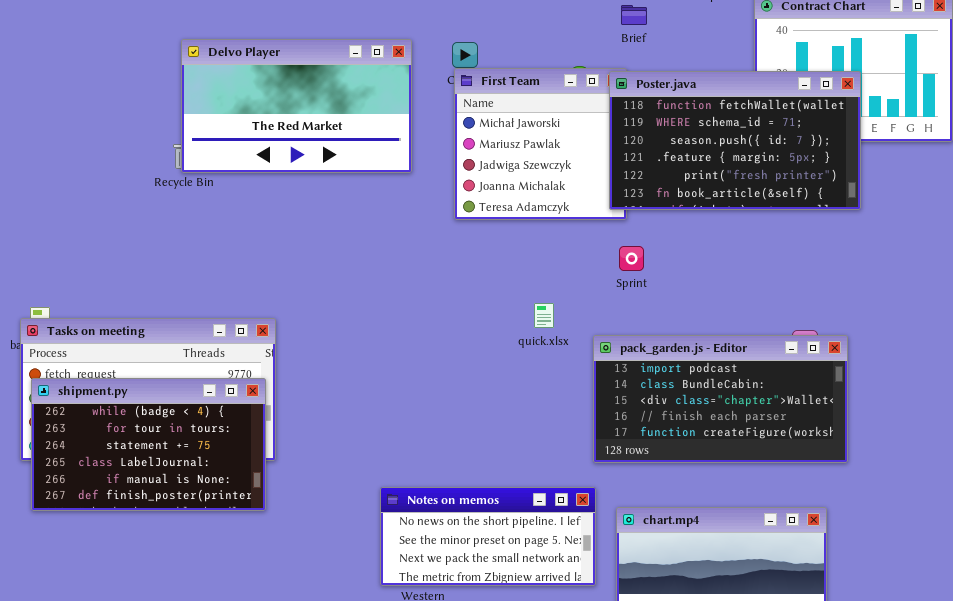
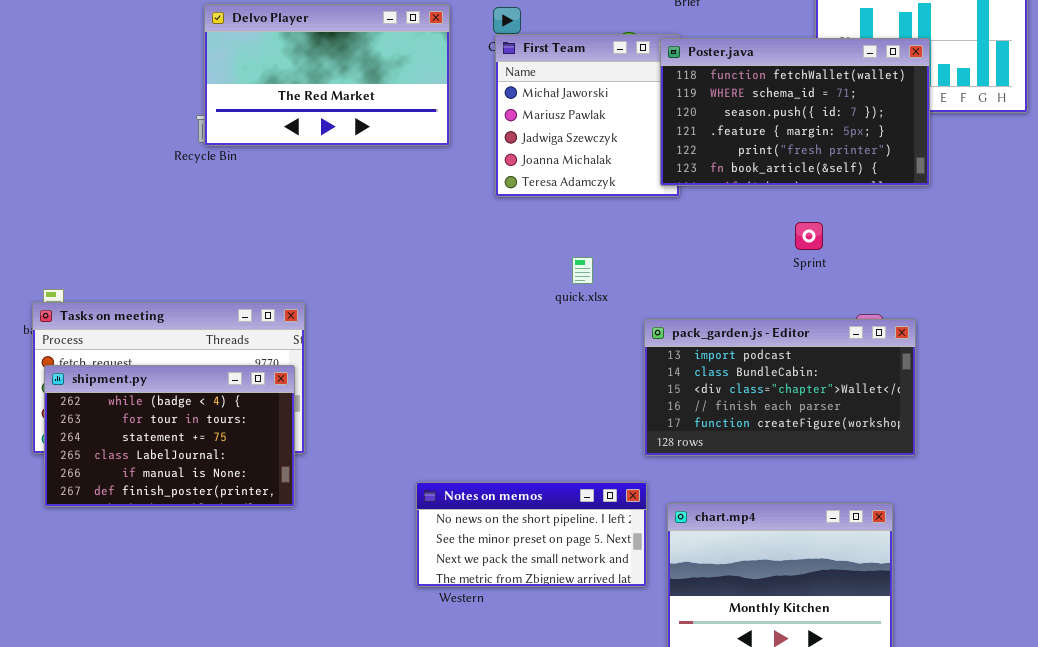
Sprint: [619,246,644,271] -> [795,222,823,250], moved
quick.xlsx: [534,303,554,328] -> [572,257,593,284], moved

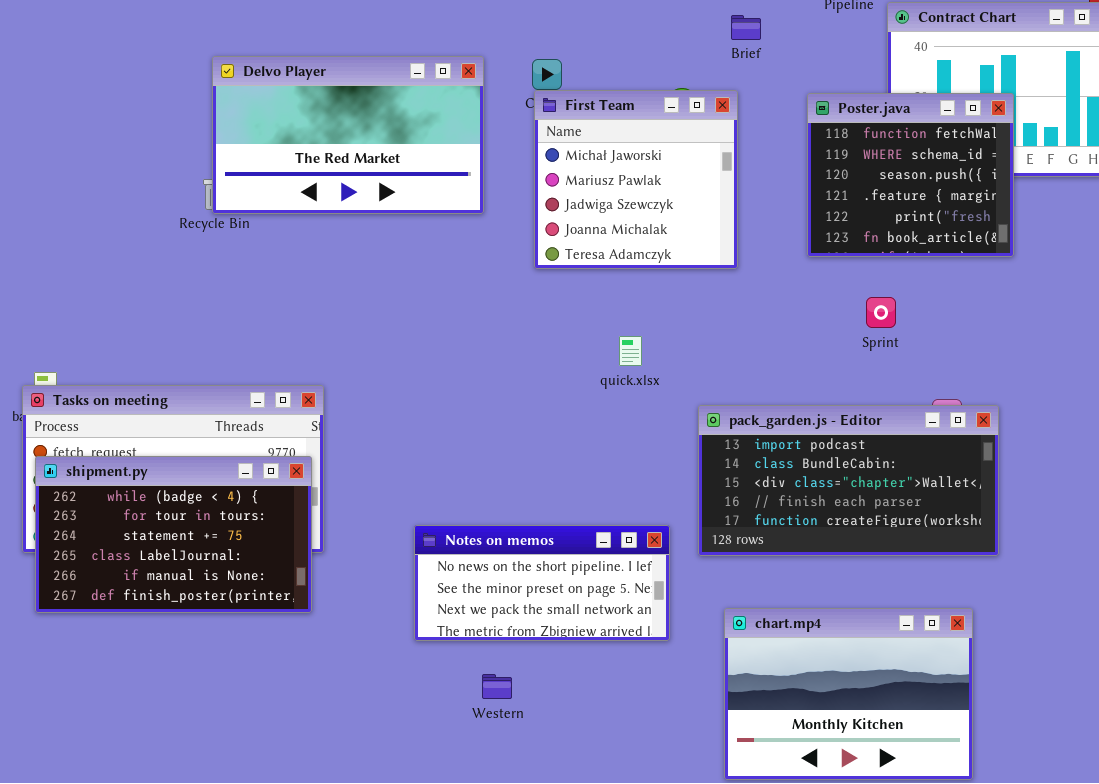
Poster.java: [660,38,930,186] -> [807,93,1014,257], resized
Notes on memos: [416,482,647,587] -> [414,525,670,641], moved

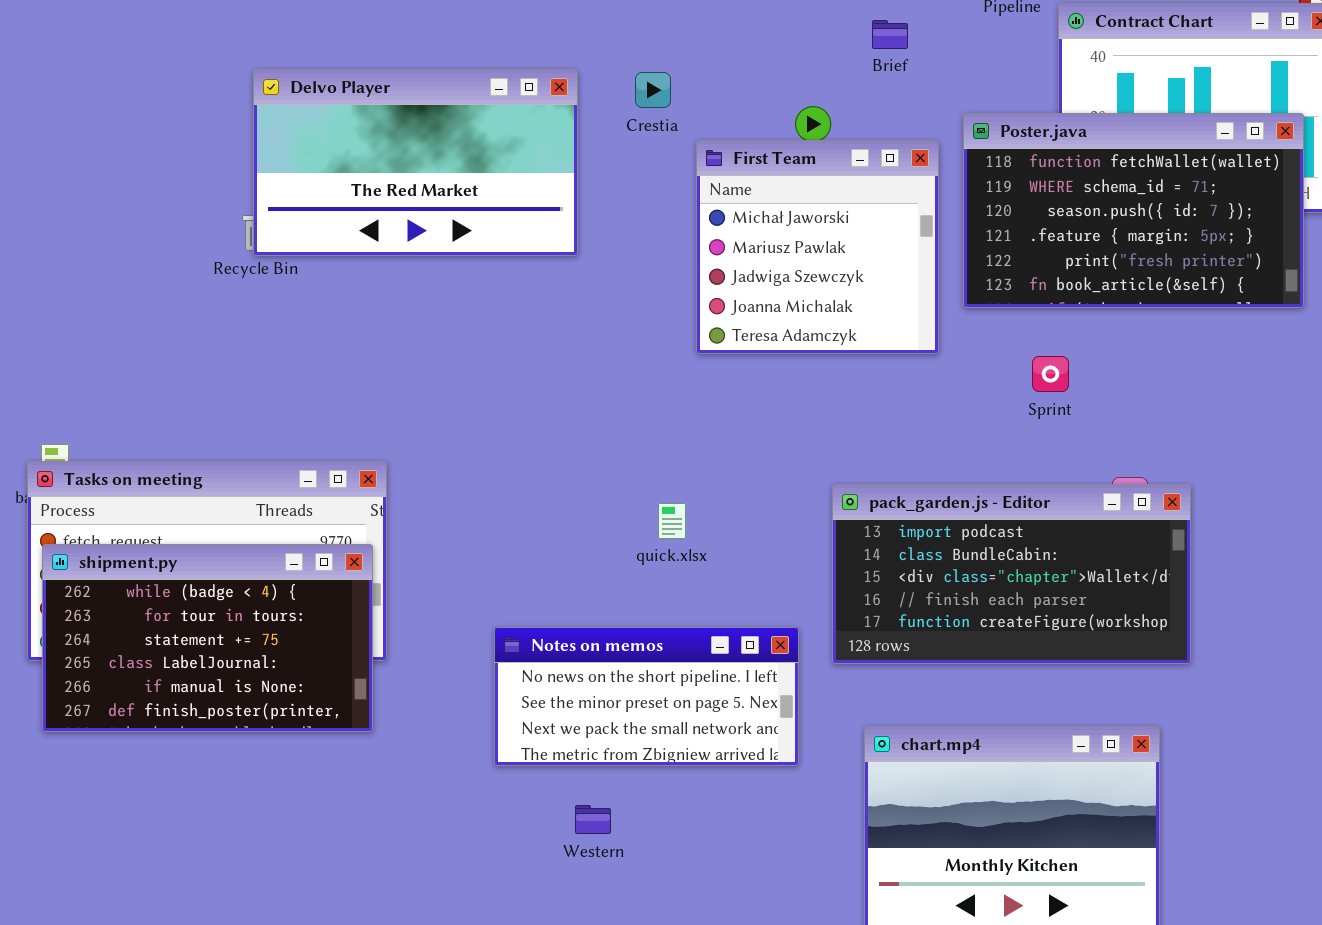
First Team: [534,90,738,269] -> [696,140,939,354], moved
Poster.java: [807,93,1014,257] -> [963,113,1304,308], resized
quick.xlsx: [619,336,642,366] -> [658,503,686,539], moved

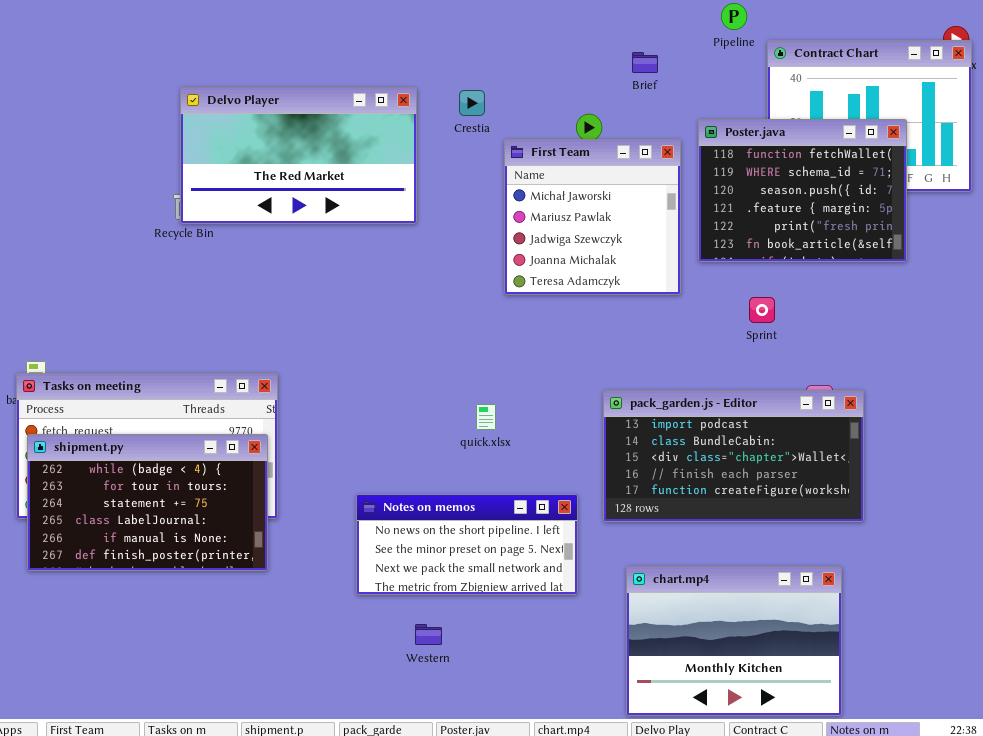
Poster.java: [963,113,1304,308] -> [698,119,907,262], resized

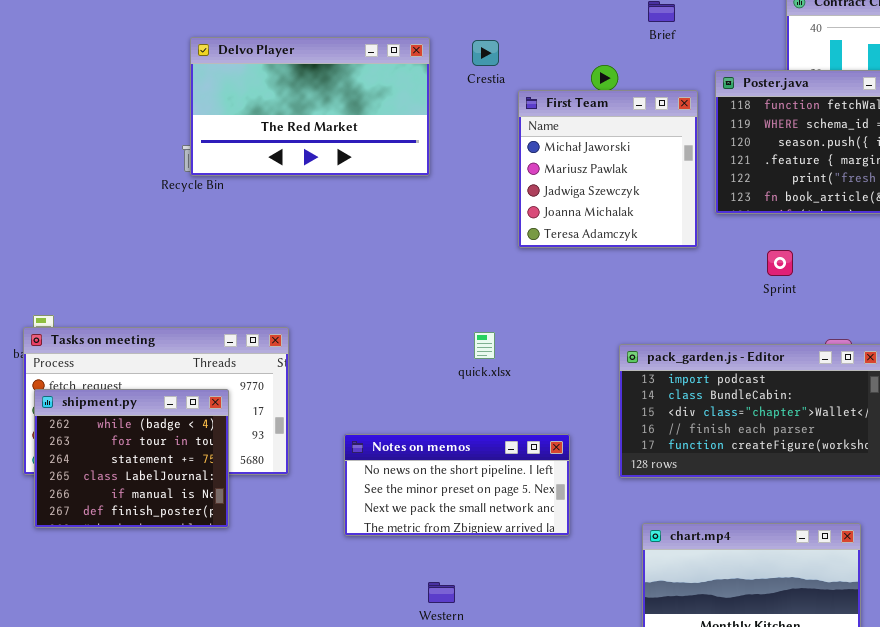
quick.xlsx: [476,404,496,430] -> [474,332,495,359], moved
shipment.py: [27,434,268,571] -> [34,389,229,528], resized
Notes on memos: [356,494,578,595] -> [344,434,570,536], moved

